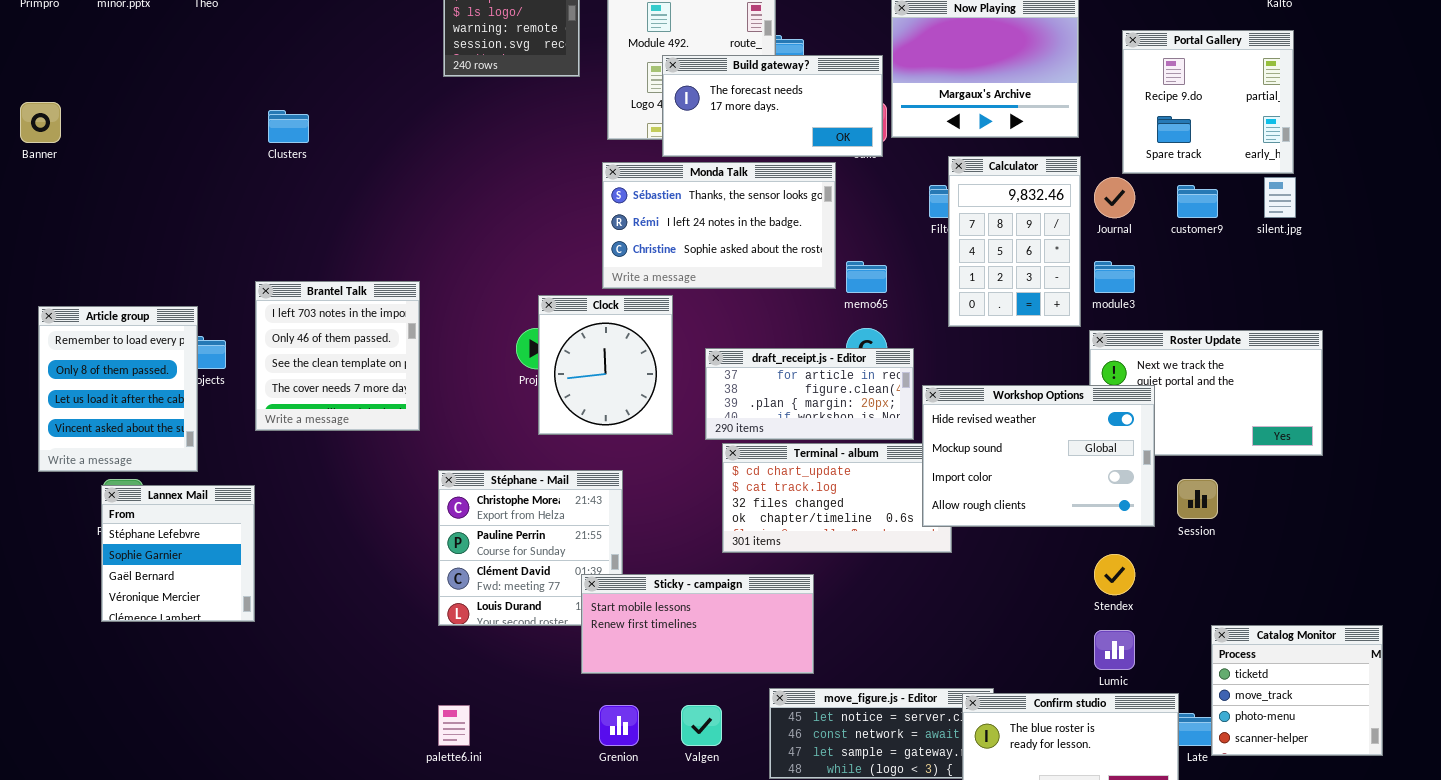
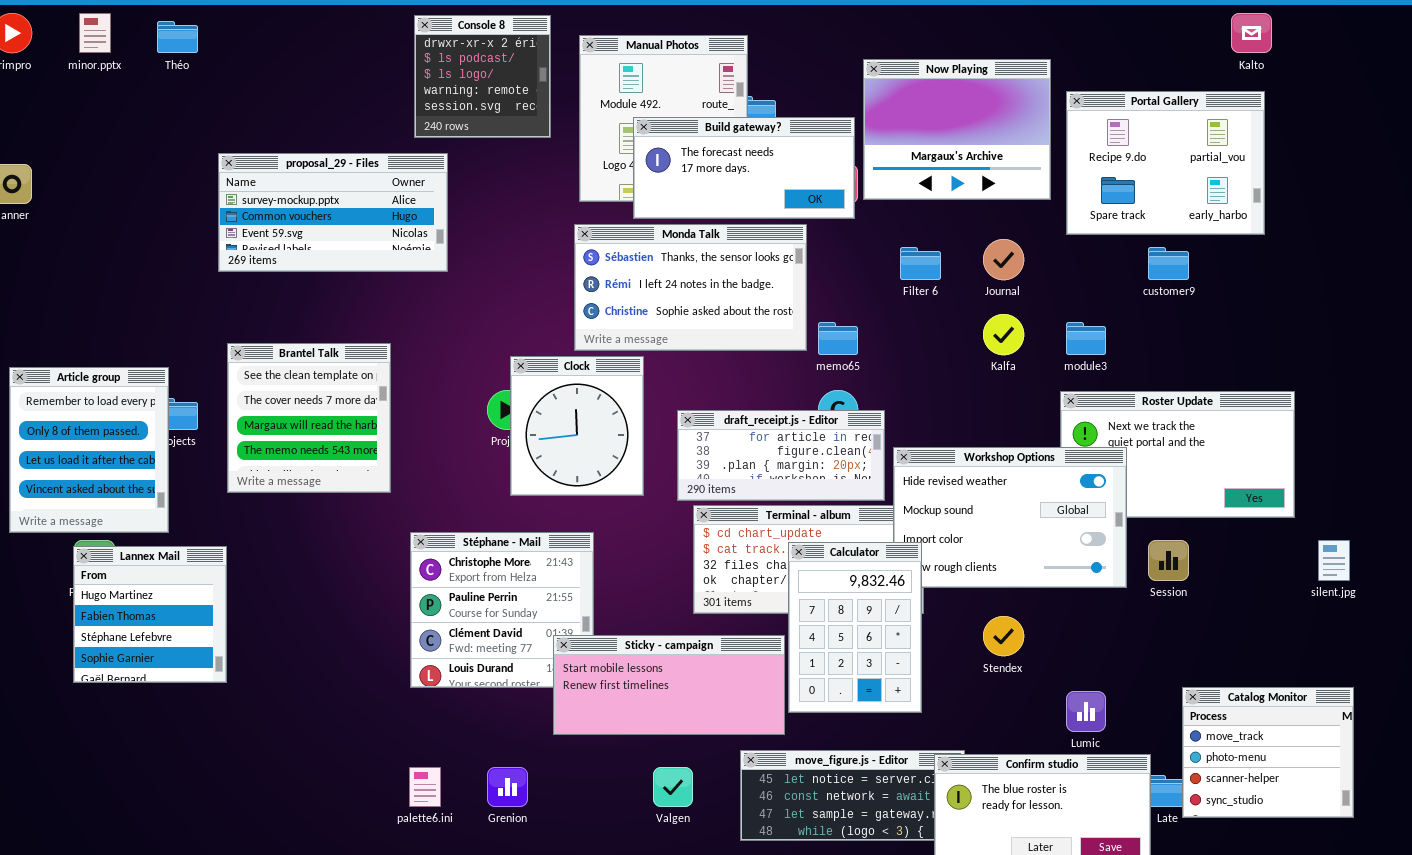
Portal Gallery: [1122,30,1294,174] -> [1066,91,1265,235], resized
proposal_29 - Files: none -> [218,153,448,272], opened
Calculator: [948,156,1081,327] -> [788,542,922,713], moved
Journal: [1094,177,1135,218] -> [983,239,1024,280], moved
silent.jpg: [1264,177,1296,218] -> [1318,540,1350,581], moved
Brantel Talk: [255,281,420,431] -> [227,343,391,493], scrolled down 2 rows
Lannex Mail: [101,485,255,622] -> [73,546,227,683], scrolled up 2 rows
Stendex: [1094,554,1135,595] -> [983,616,1024,656], moved
Catalog Monitor: [1211,625,1383,756] -> [1182,687,1354,818], scrolled down 1 row
Grenion: [599,705,639,746] -> [487,767,528,807], moved

